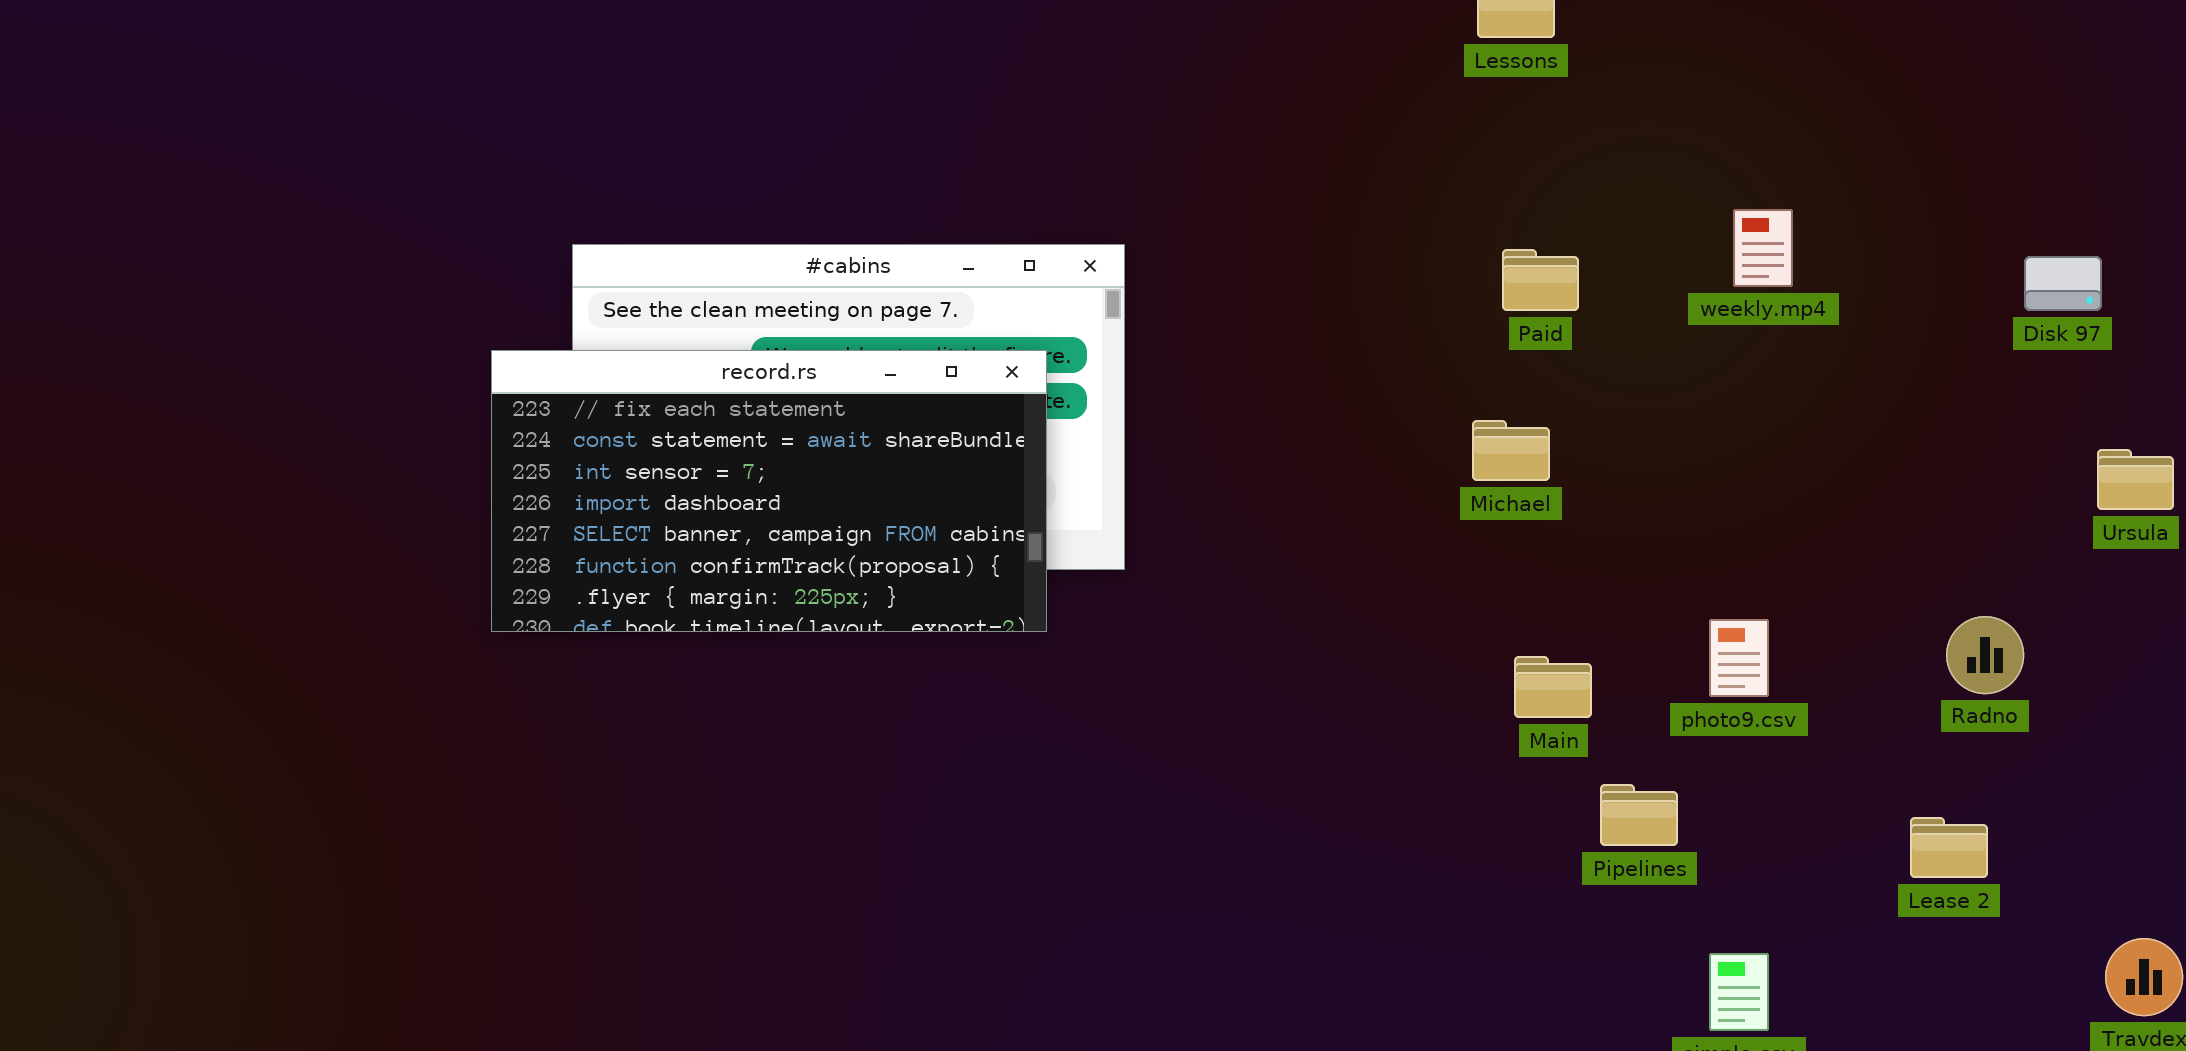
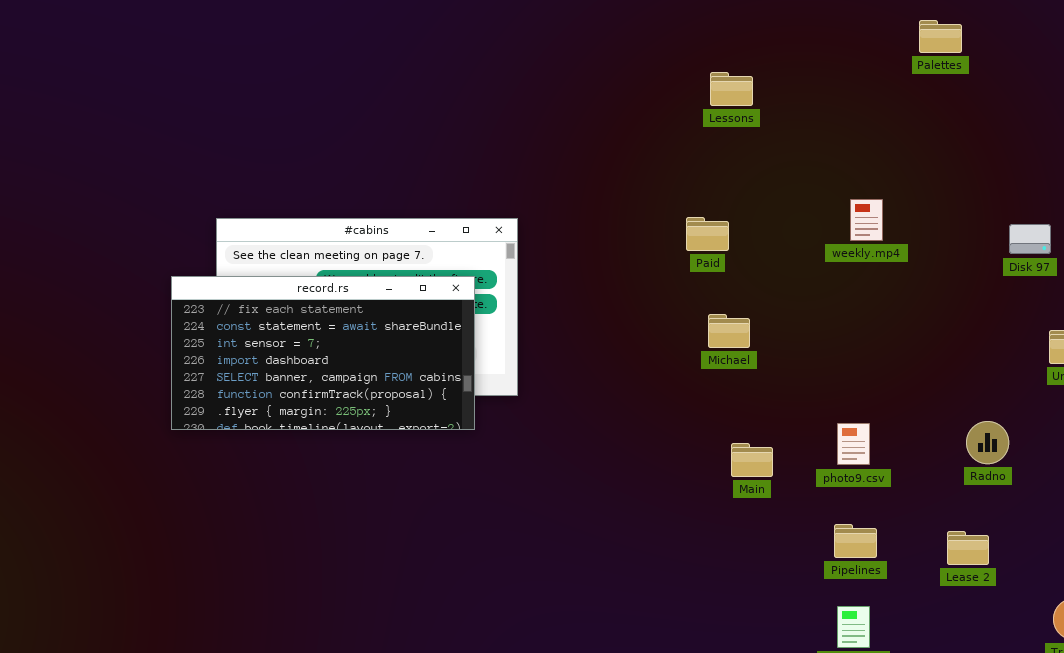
Paid: [1502,249,1579,311] -> [686,217,729,251], moved
Pipelines: [1600,784,1678,846] -> [834,524,877,558], moved

